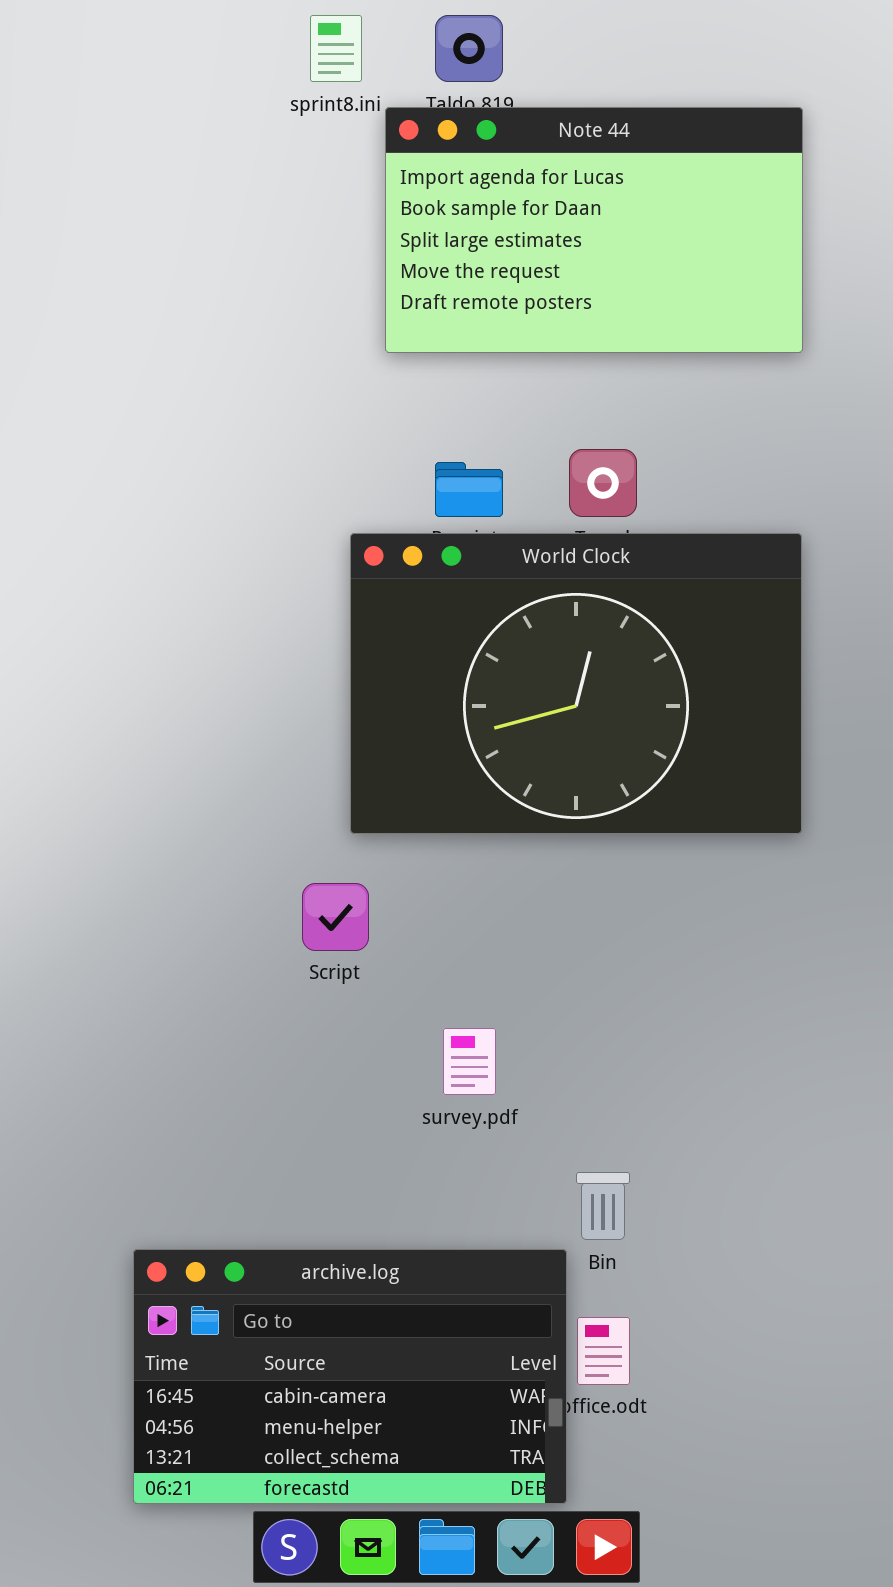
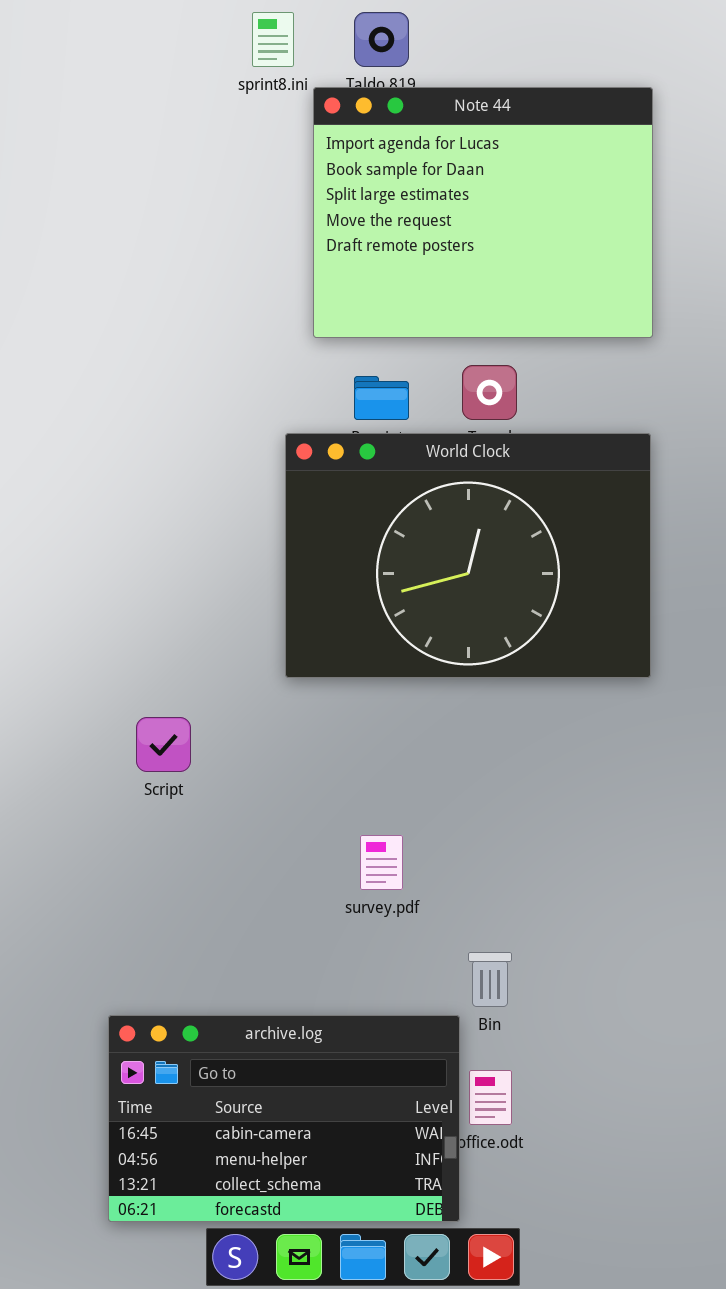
Note 44: [385,107,803,353] -> [313,87,653,338], resized
Script: [302,883,369,951] -> [136,717,191,772], moved

